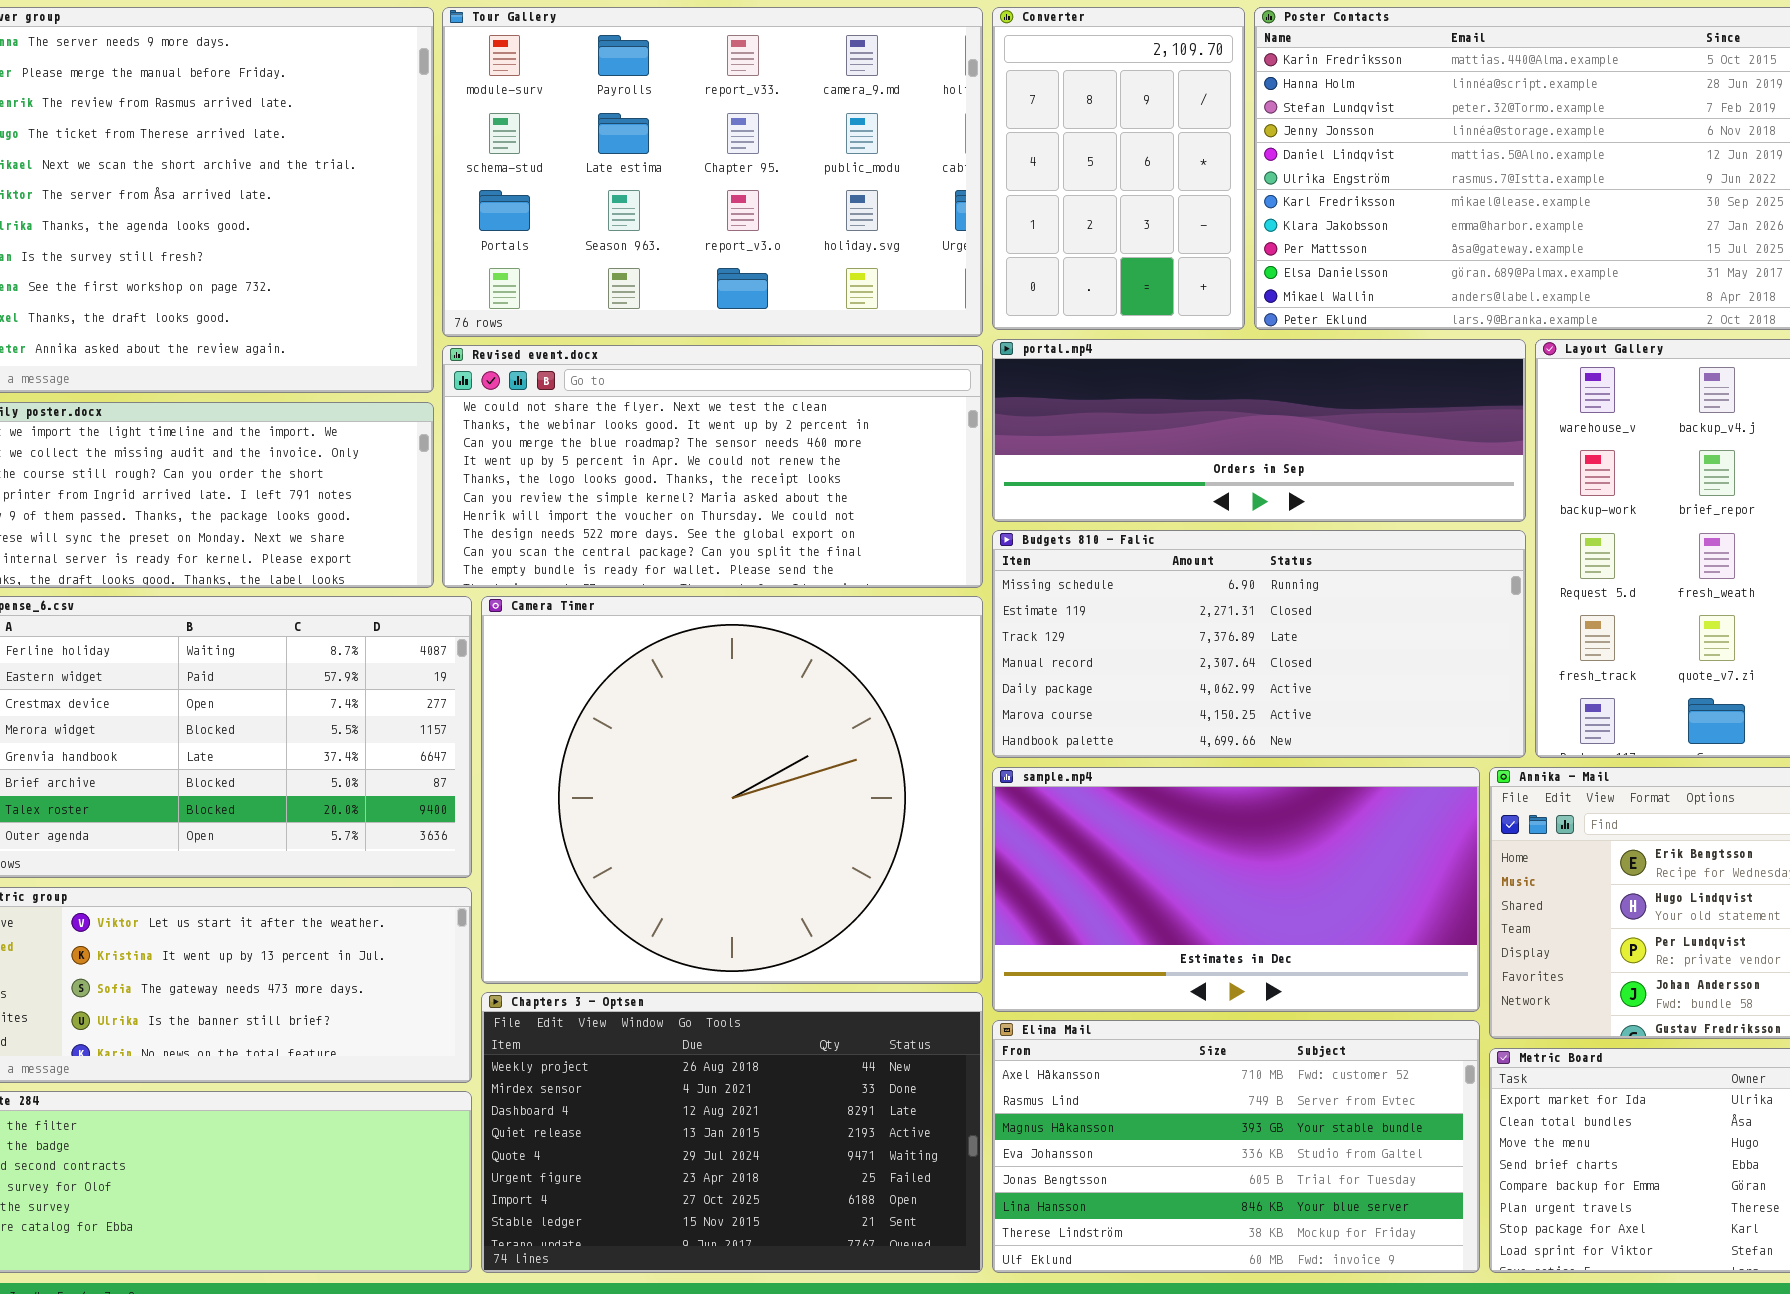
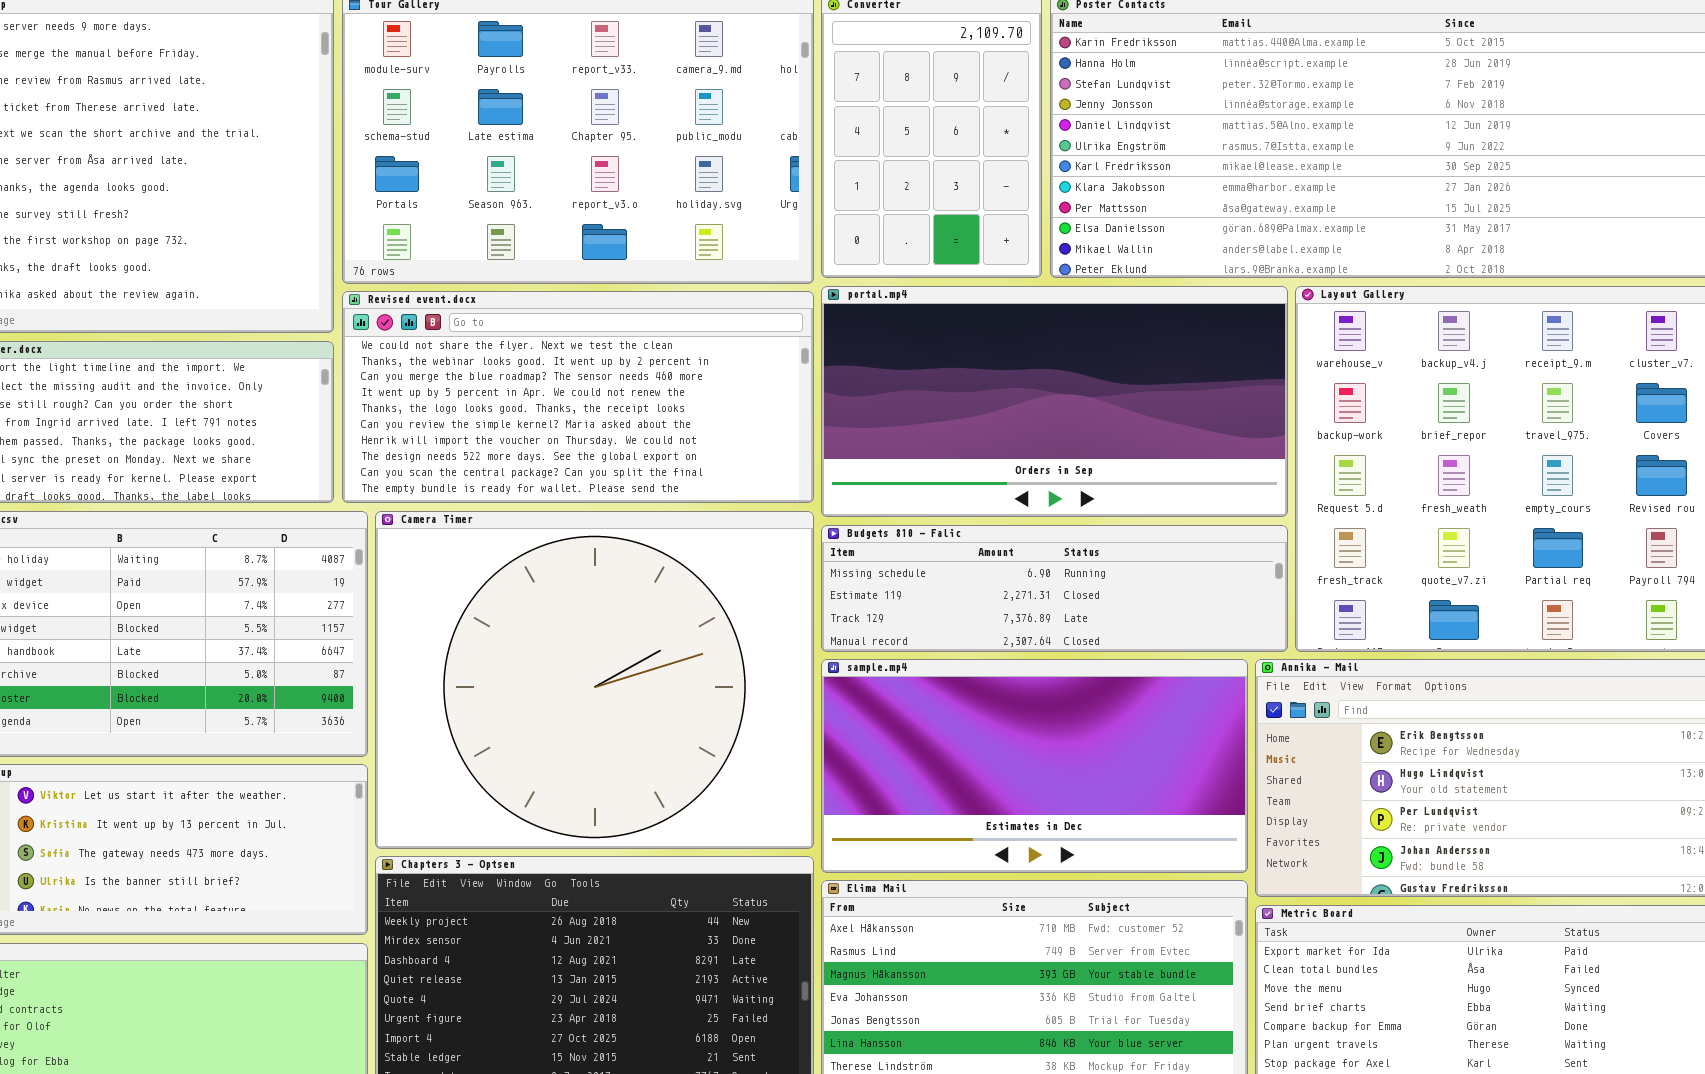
portal.mp4: [992,339,1526,522] -> [821,286,1288,517], resized
Budgets 810 - Falic: [992,530,1526,758] -> [821,525,1288,652], resized

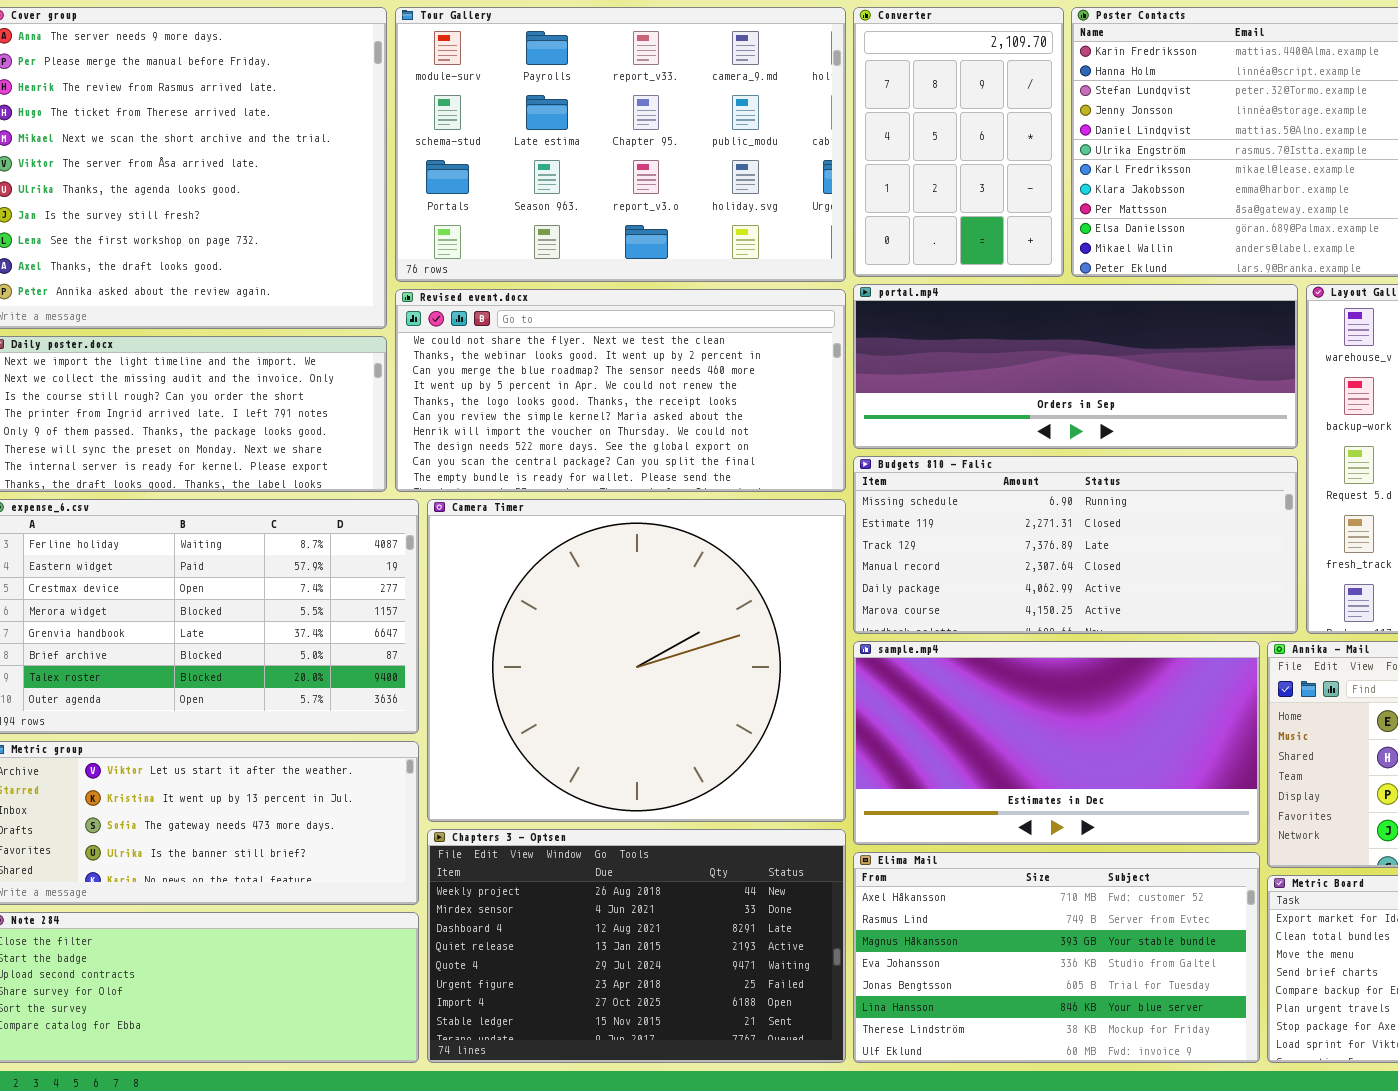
portal.mp4: [821,286,1288,517] -> [853,284,1298,449], resized
Budgets 810 - Falic: [821,525,1288,652] -> [853,456,1298,634], resized

